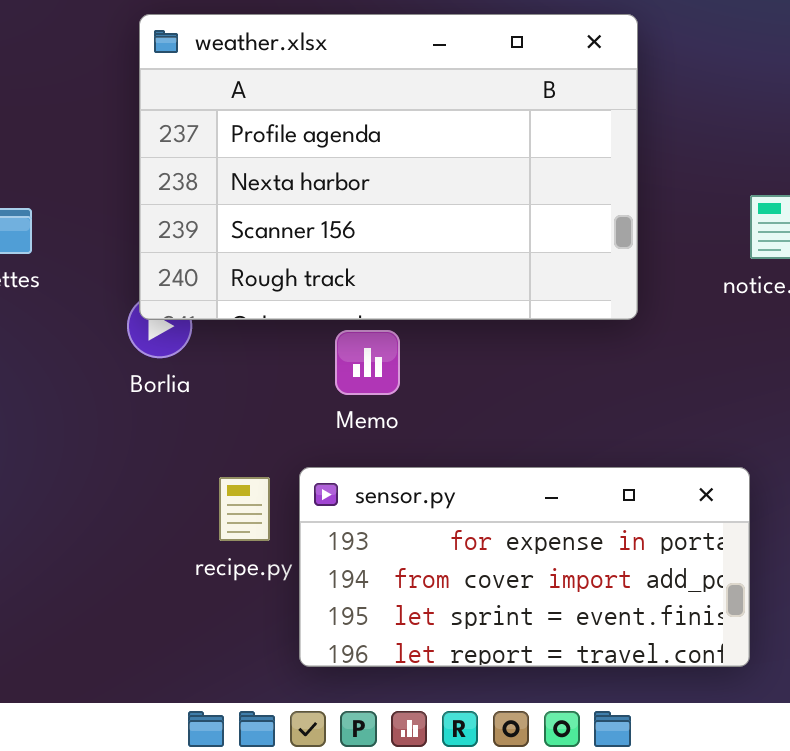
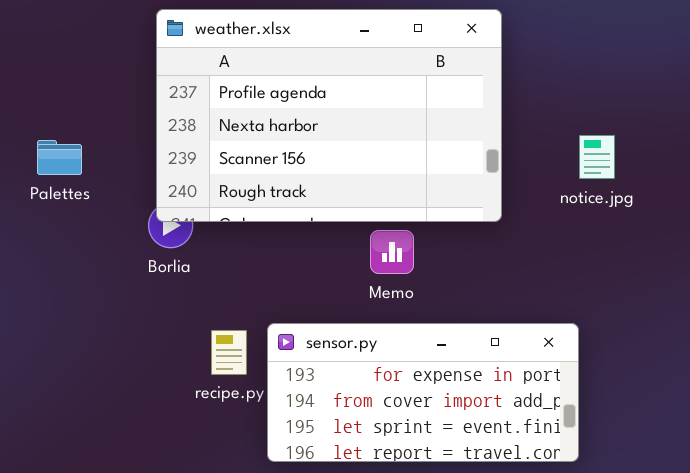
Memo: [335,330,400,395] -> [370,230,414,274], moved

